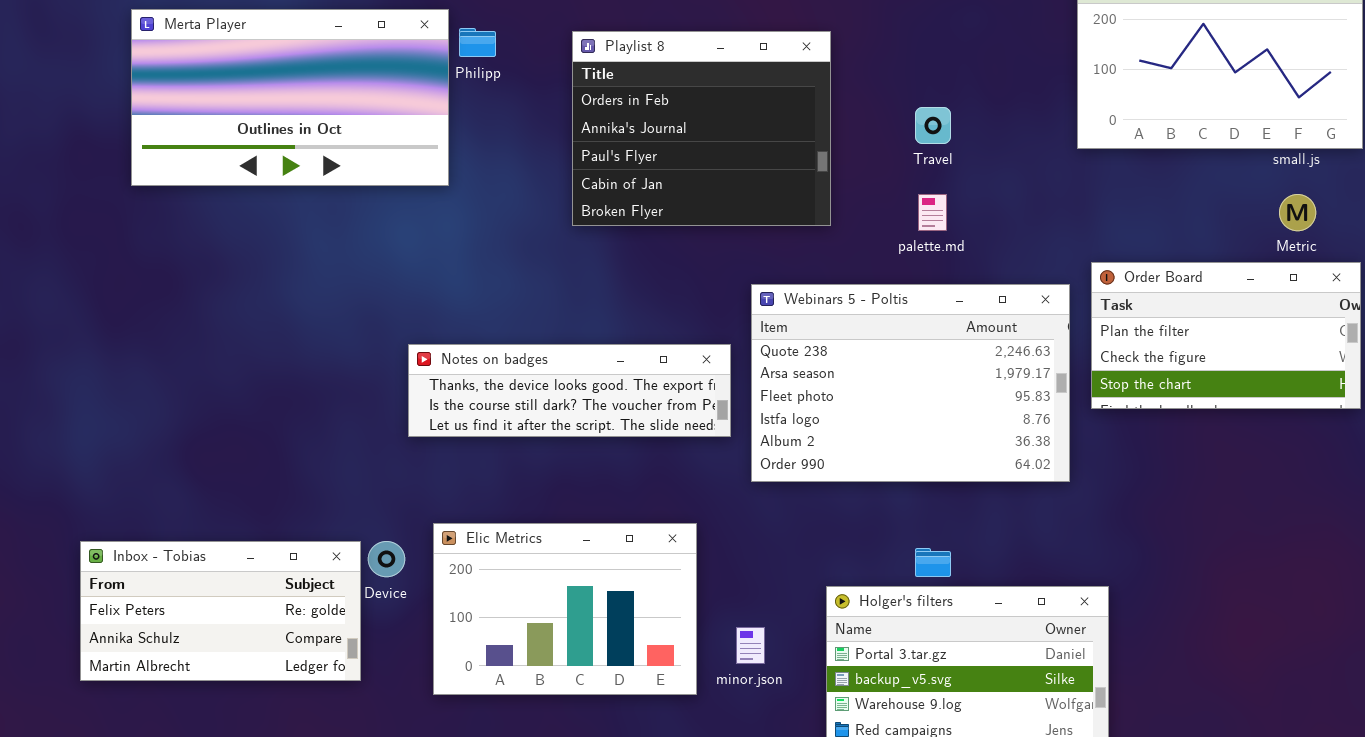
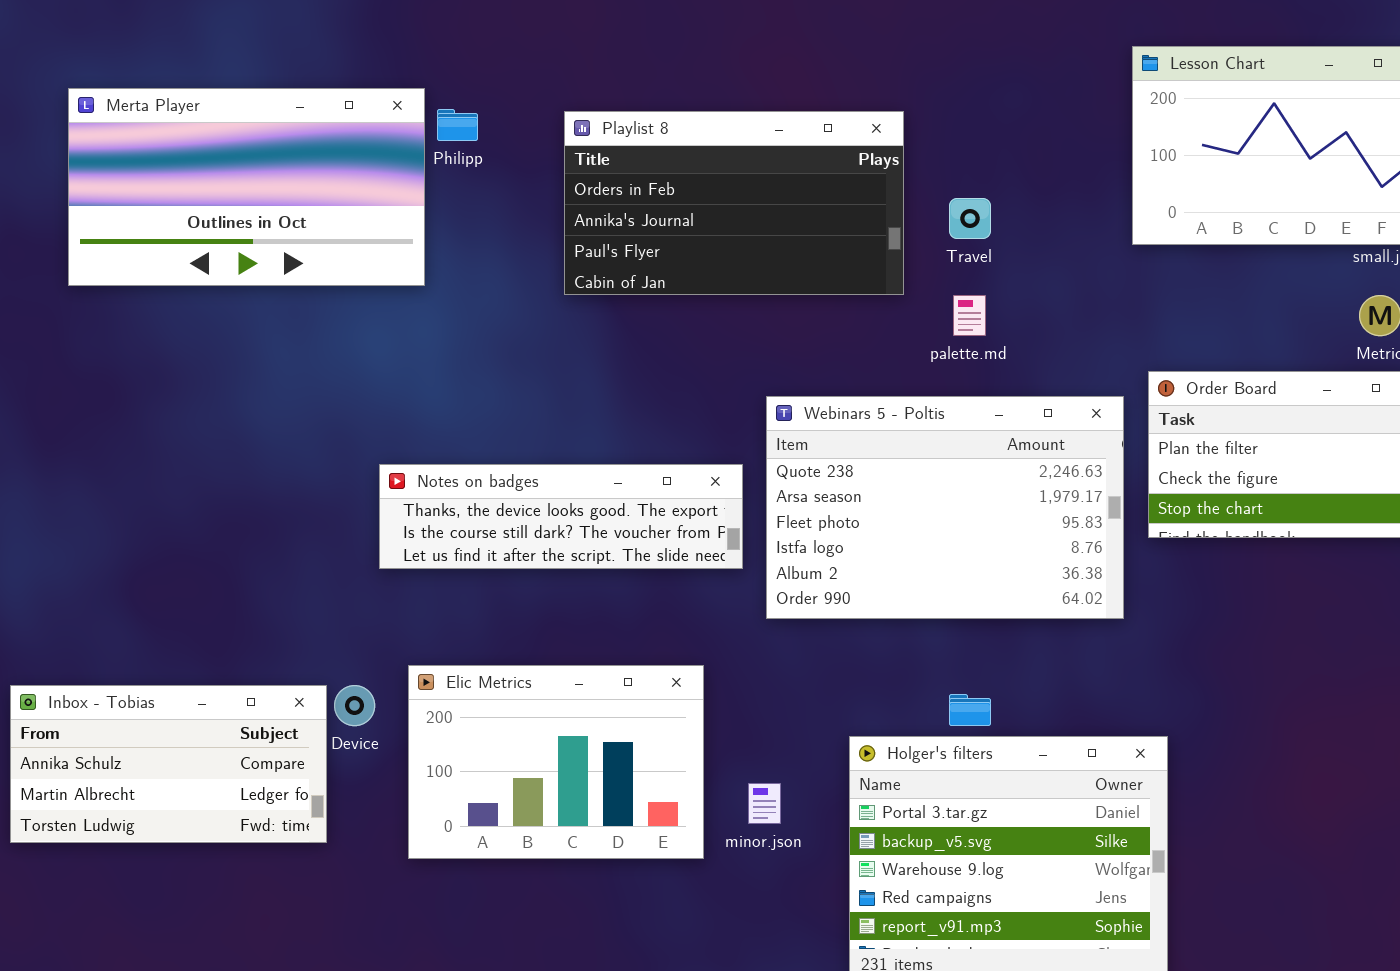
Playlist 8: [572,31,831,226] -> [564,111,904,295], resized
Inbox - Tobias: [80,541,361,681] -> [10,685,327,843], scrolled down 1 row

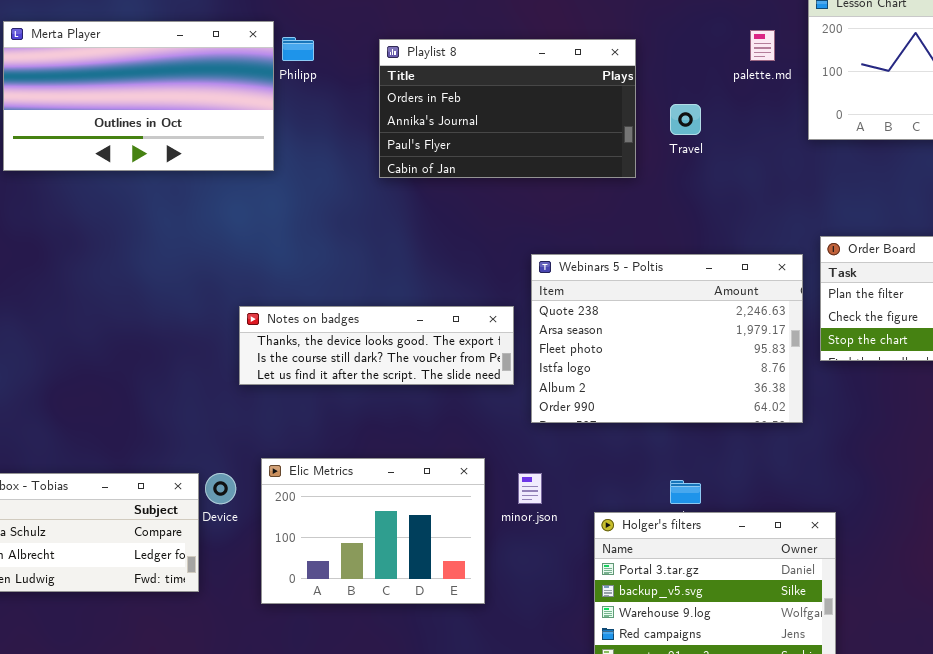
palette.md: [953,295,986,336] -> [750,30,775,61], moved
minor.json: [748,783,781,824] -> [518,473,542,504], moved

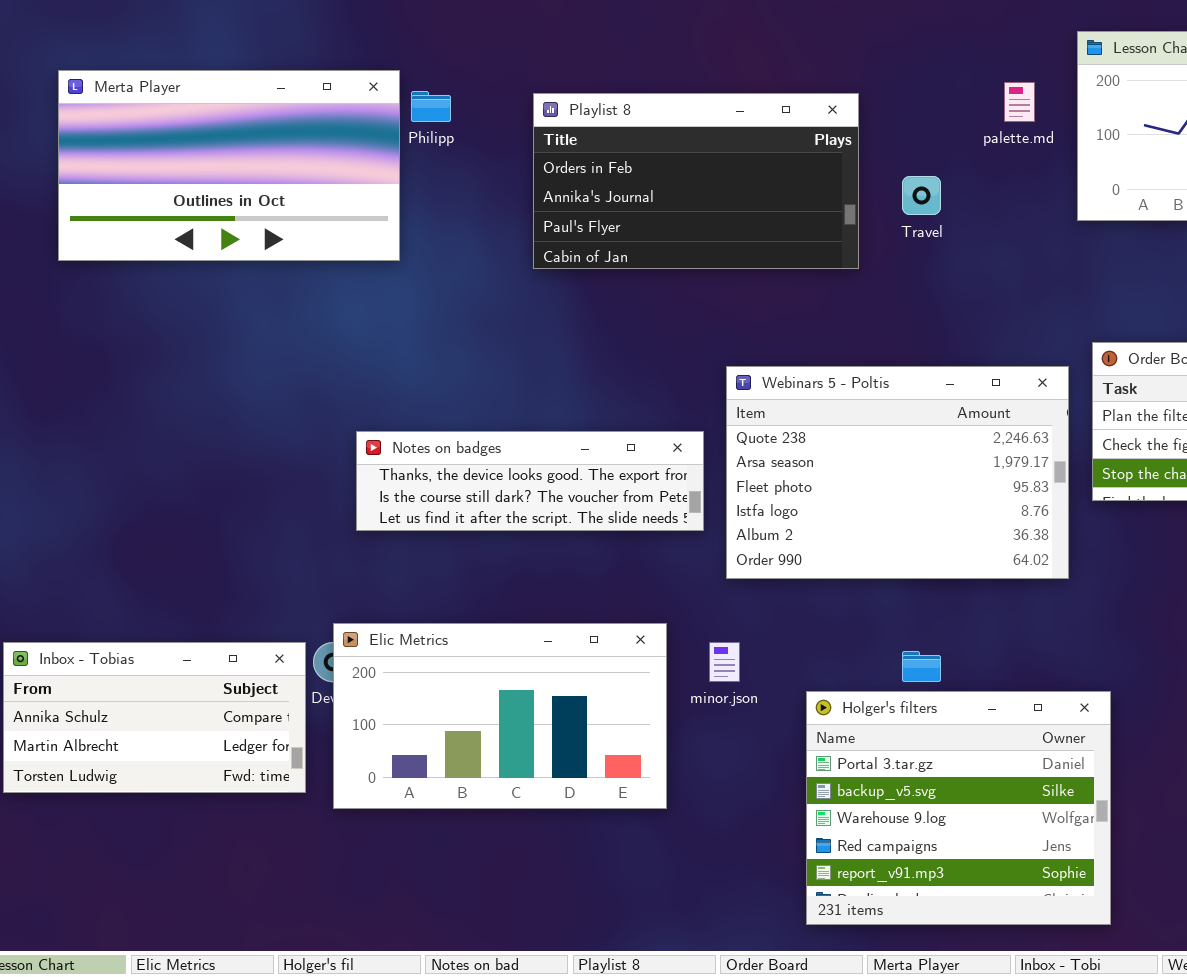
Elic Metrics: [261,458,485,604] -> [333,623,667,809], resized

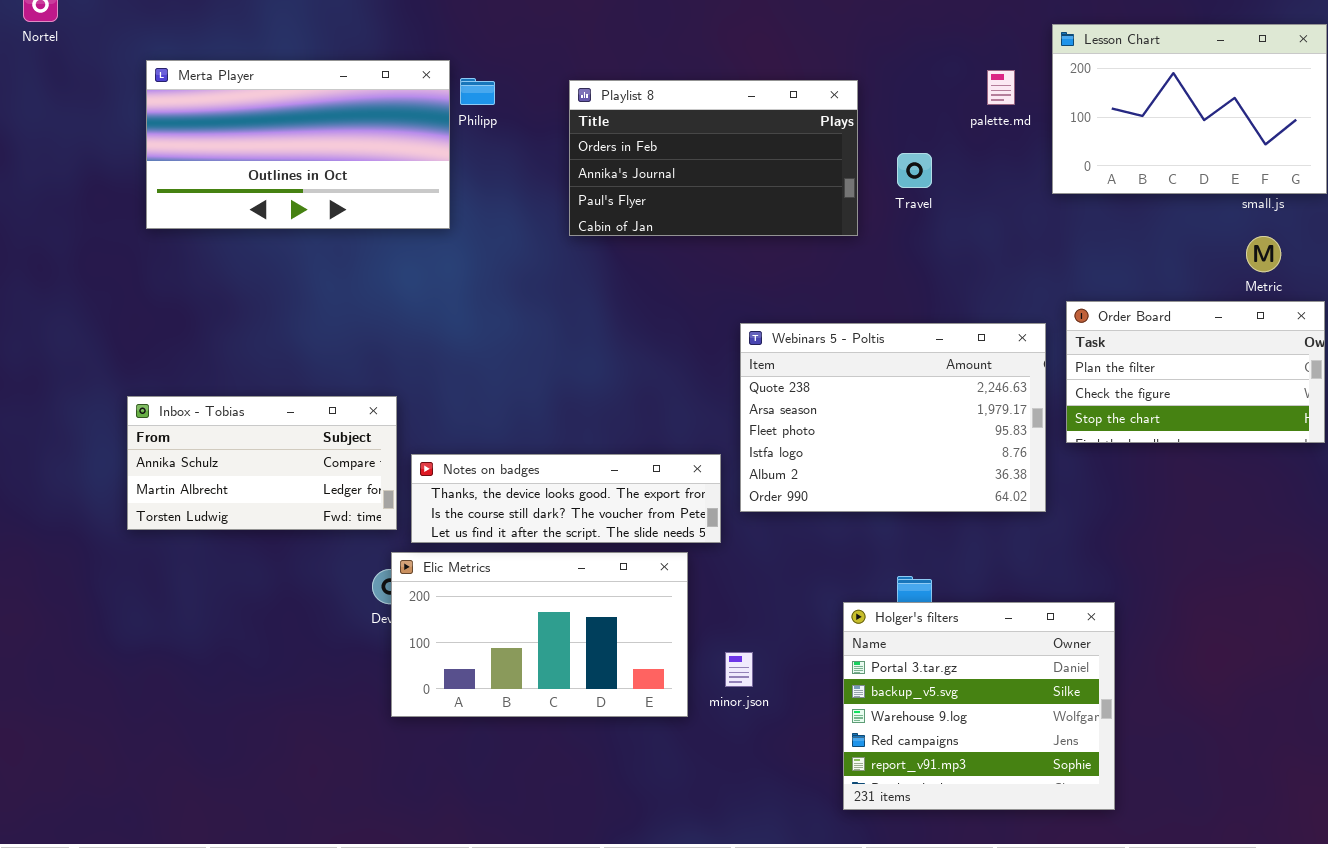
Notes on badges: [356,431,704,531] -> [411,454,721,543], moved
Inbox - Tobias: [3,642,306,793] -> [127,396,397,530], moved
minor.json: [709,642,740,682] -> [725,652,753,687], moved
Holger's filters: [806,691,1111,925] -> [843,602,1115,810], moved

